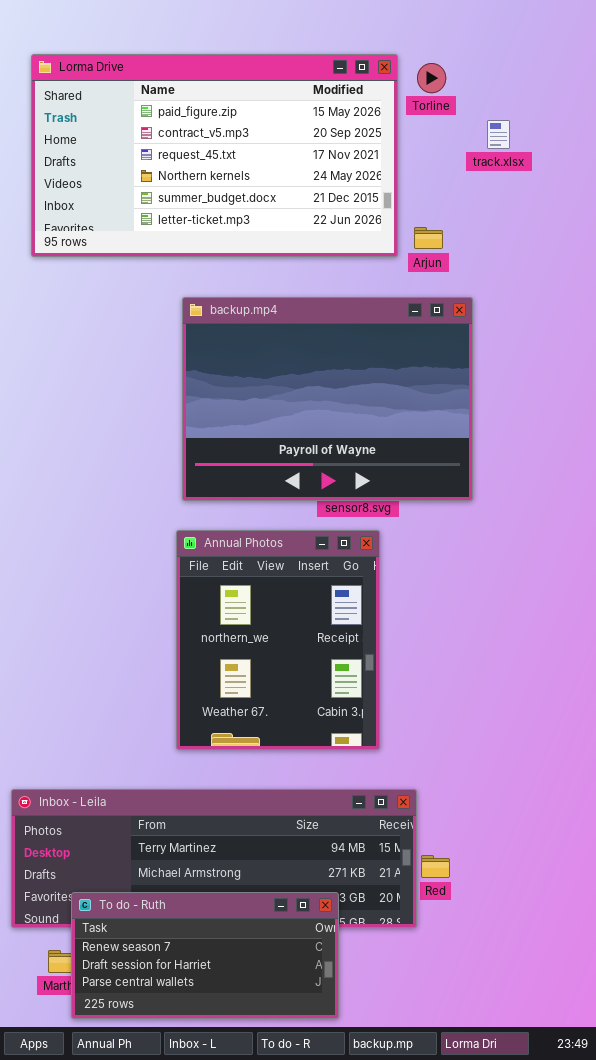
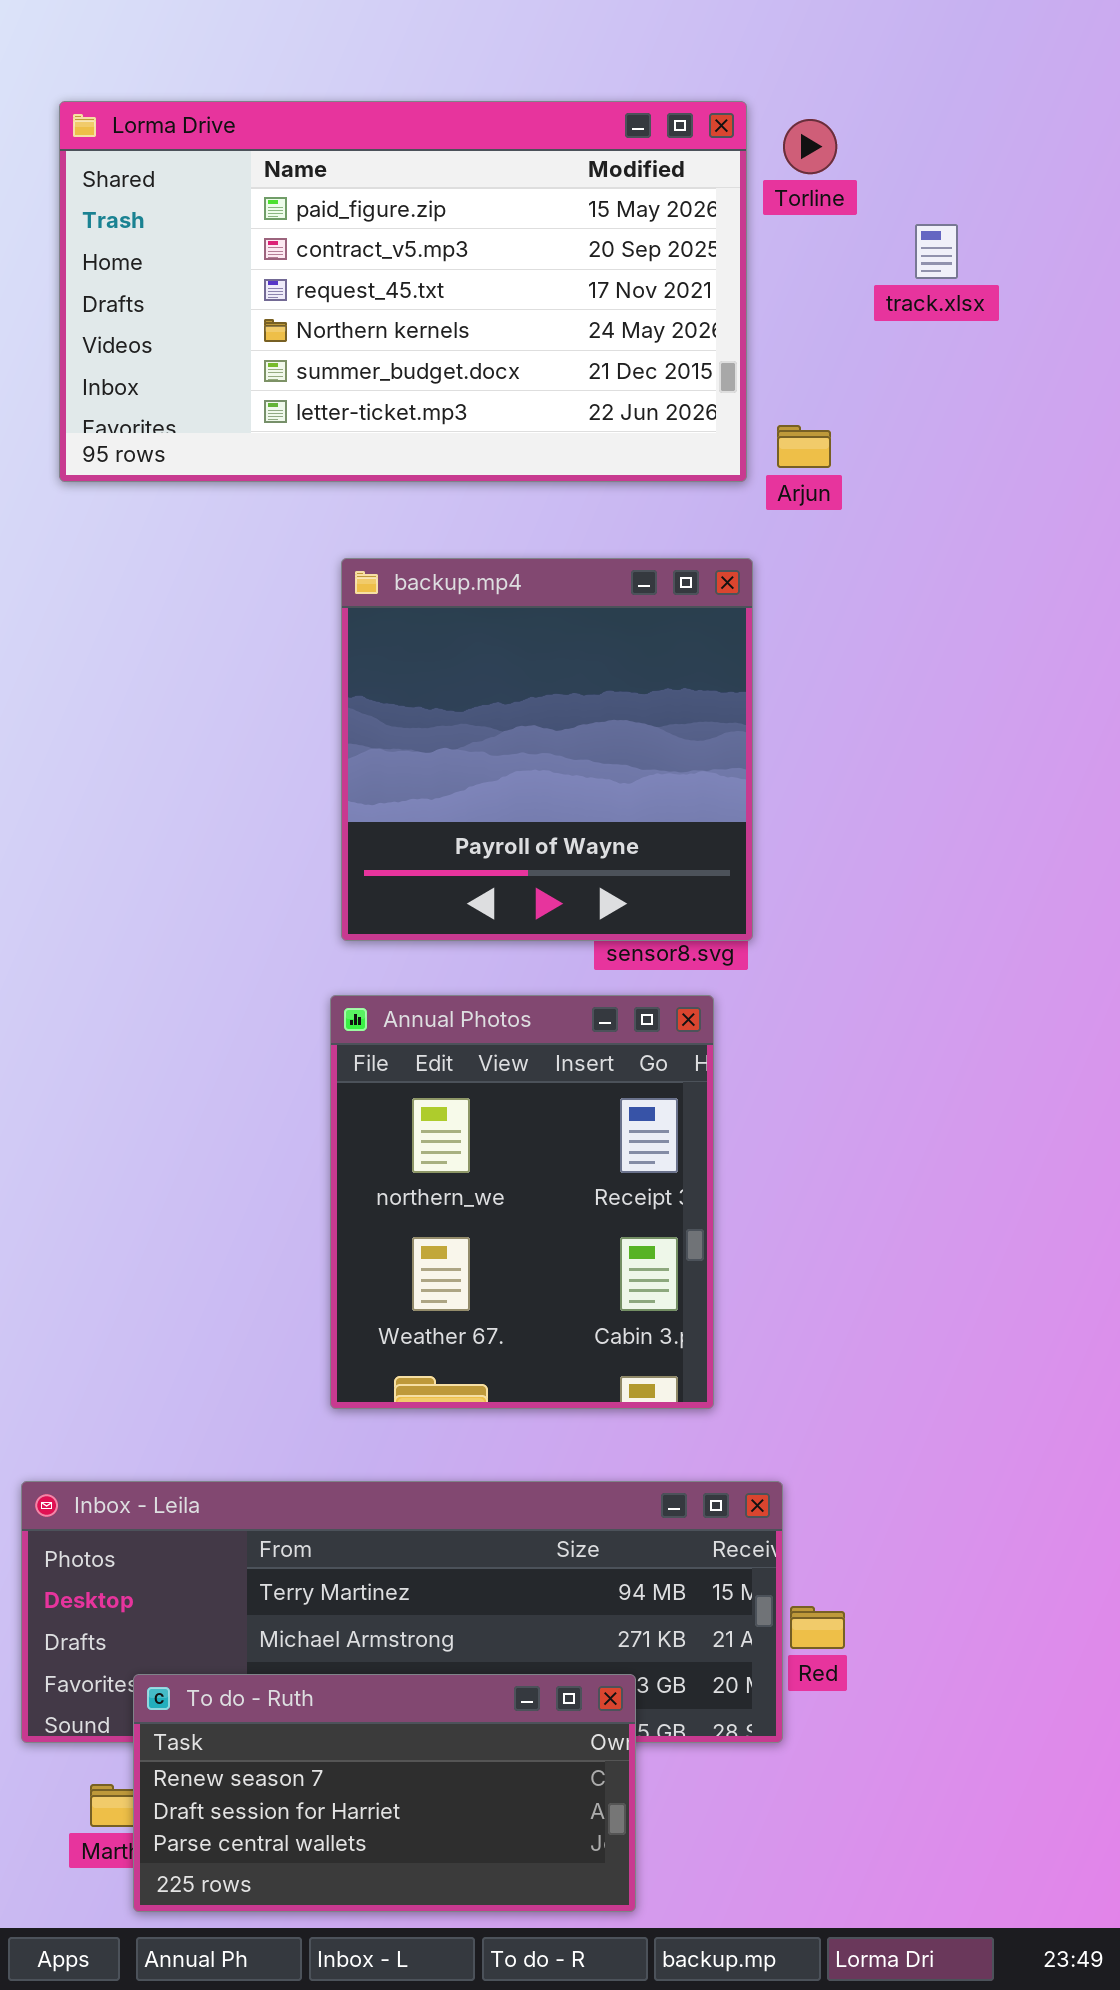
backup.mp4: [182,297,473,501] -> [341,558,753,941], resized

